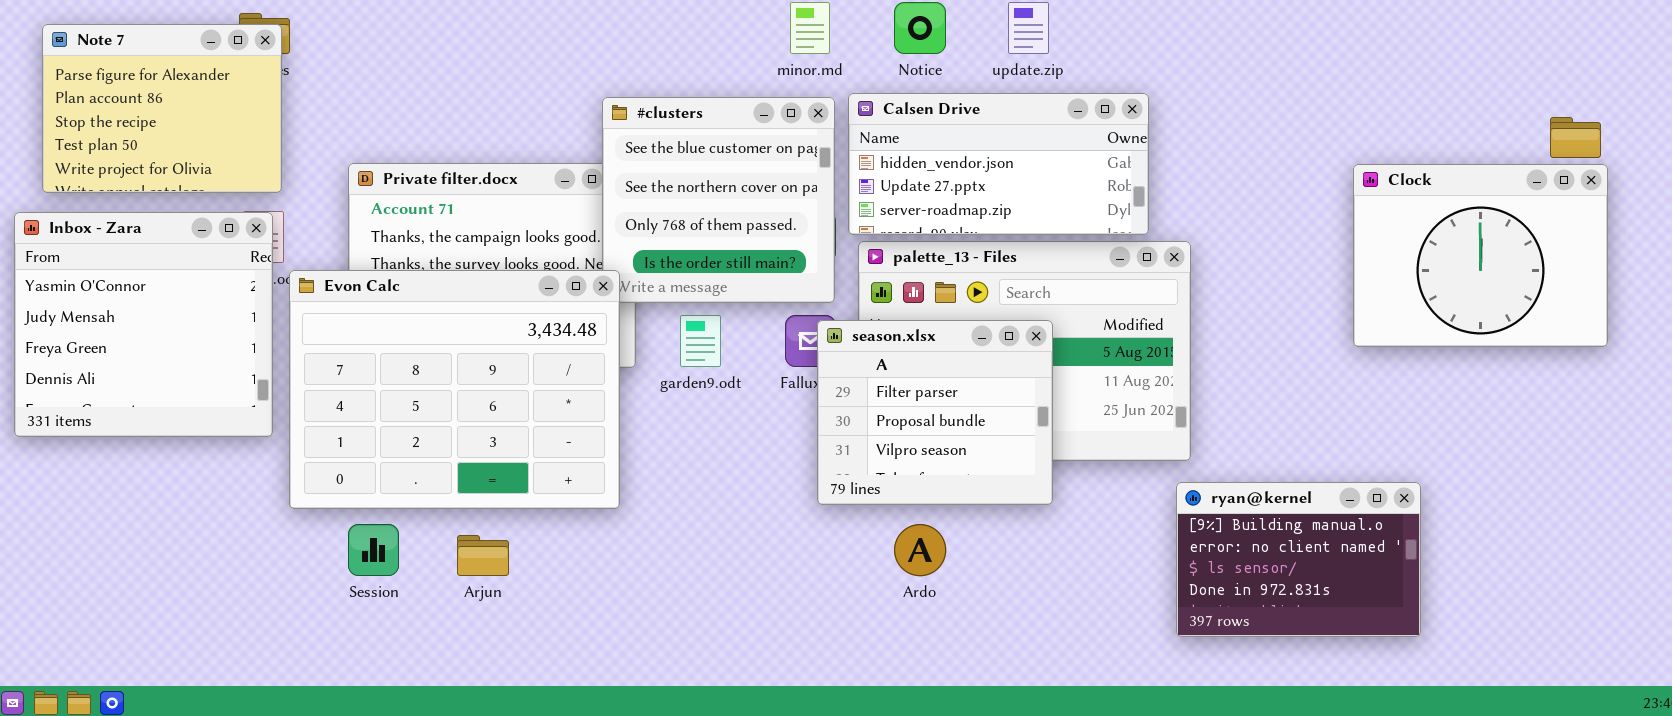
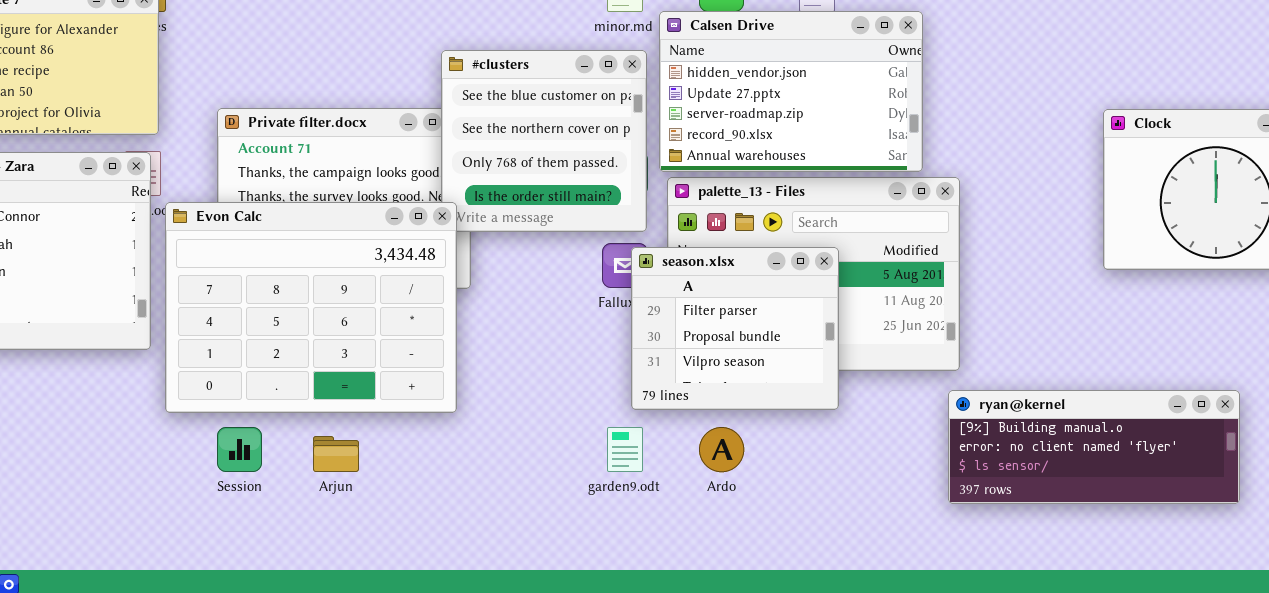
Calsen Drive: [848,93,1149,235] -> [659,11,923,172], resized
garden9.odt: [680,315,721,367] -> [607,427,643,472], moved
ryan@kernel: [1176,482,1421,637] -> [948,390,1240,504], resized

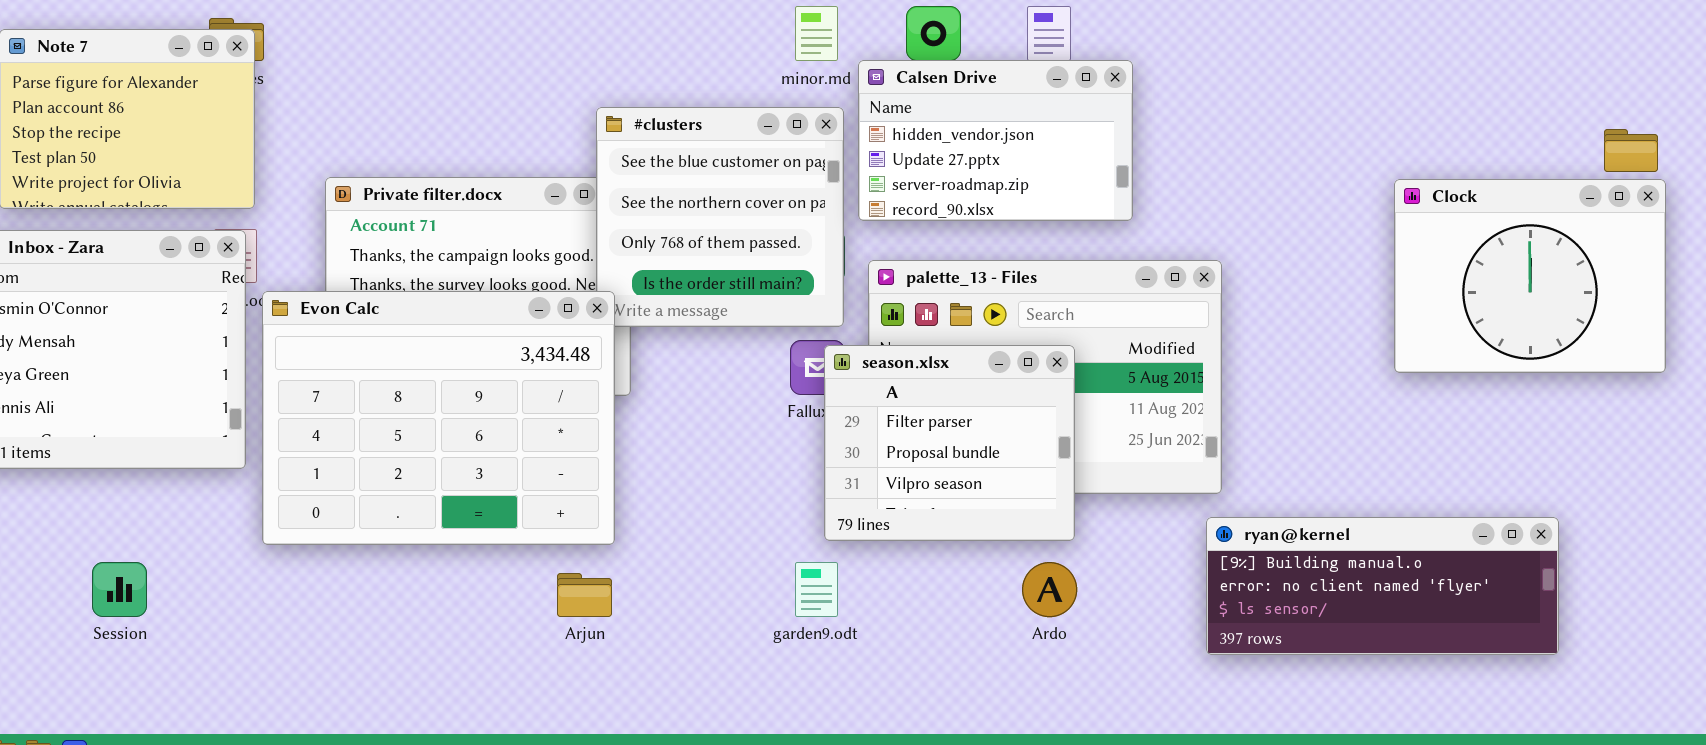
Calsen Drive: [659,11,923,172] -> [858,60,1133,221], resized
Session: [217,427,262,472] -> [92,562,147,617], moved
Ardo: [699,427,744,472] -> [1022,562,1077,617], moved
Arjun: [313,436,359,472] -> [557,573,612,617], moved

